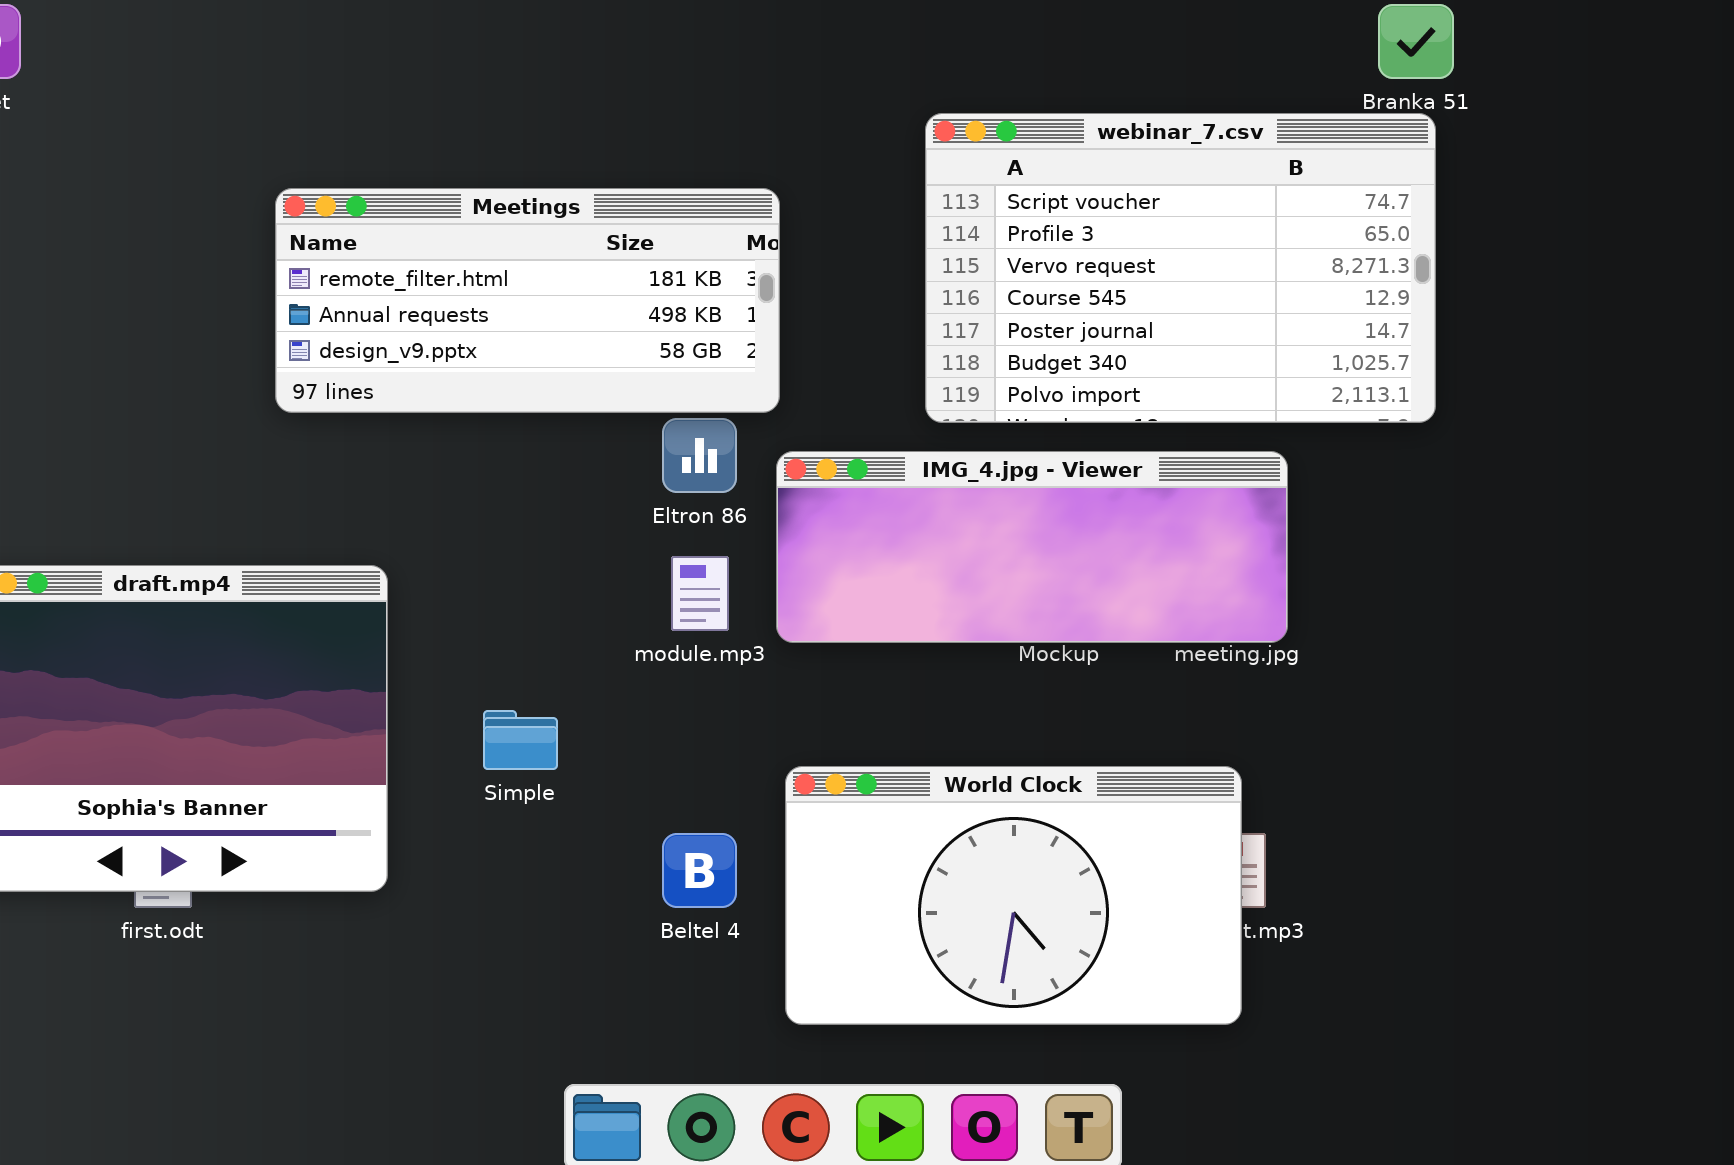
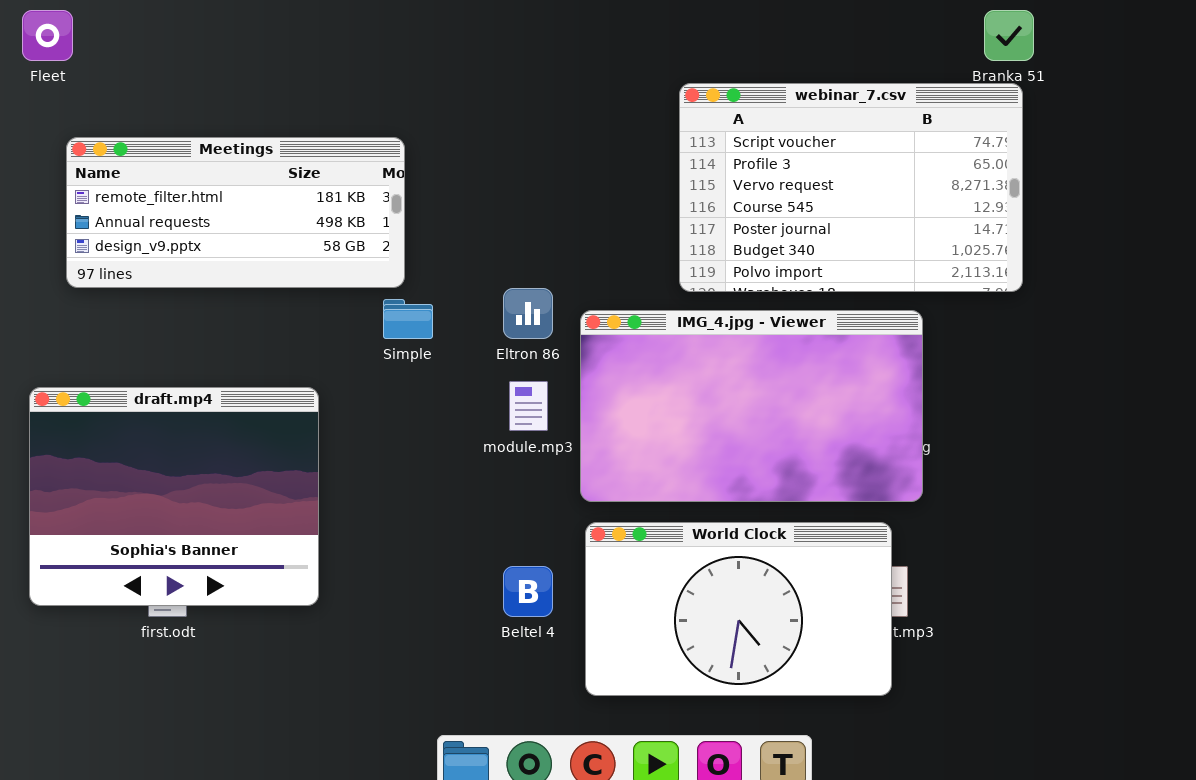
Meetings: [275,188,780,413] -> [66,137,405,288], moved
IMG_4.jpg - Viewer: [776,451,1288,643] -> [580,310,923,502], resized
Simple: [483,710,558,770] -> [383,299,433,339], moved

